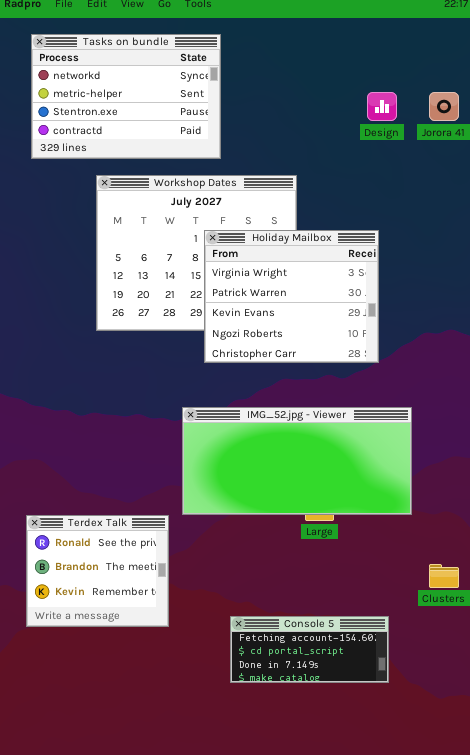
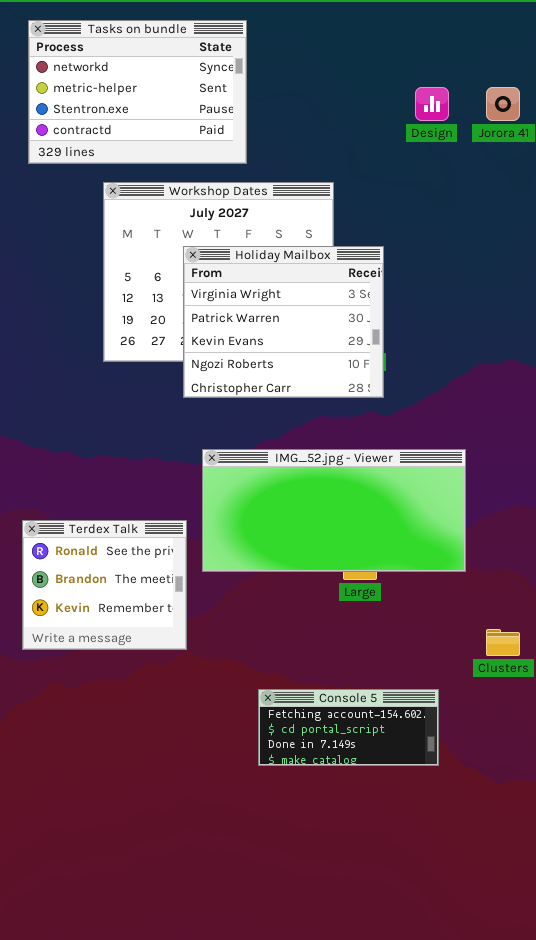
Holiday Mailbox: [204,230,379,363] -> [183,246,384,398], moved
Terdex Talk: [26,515,169,627] -> [22,520,187,650], moved

